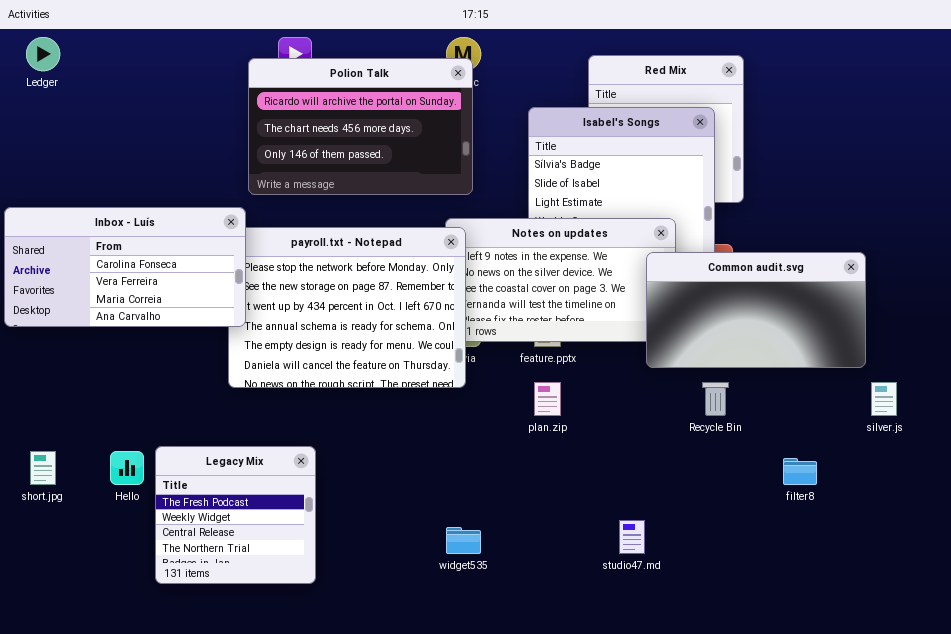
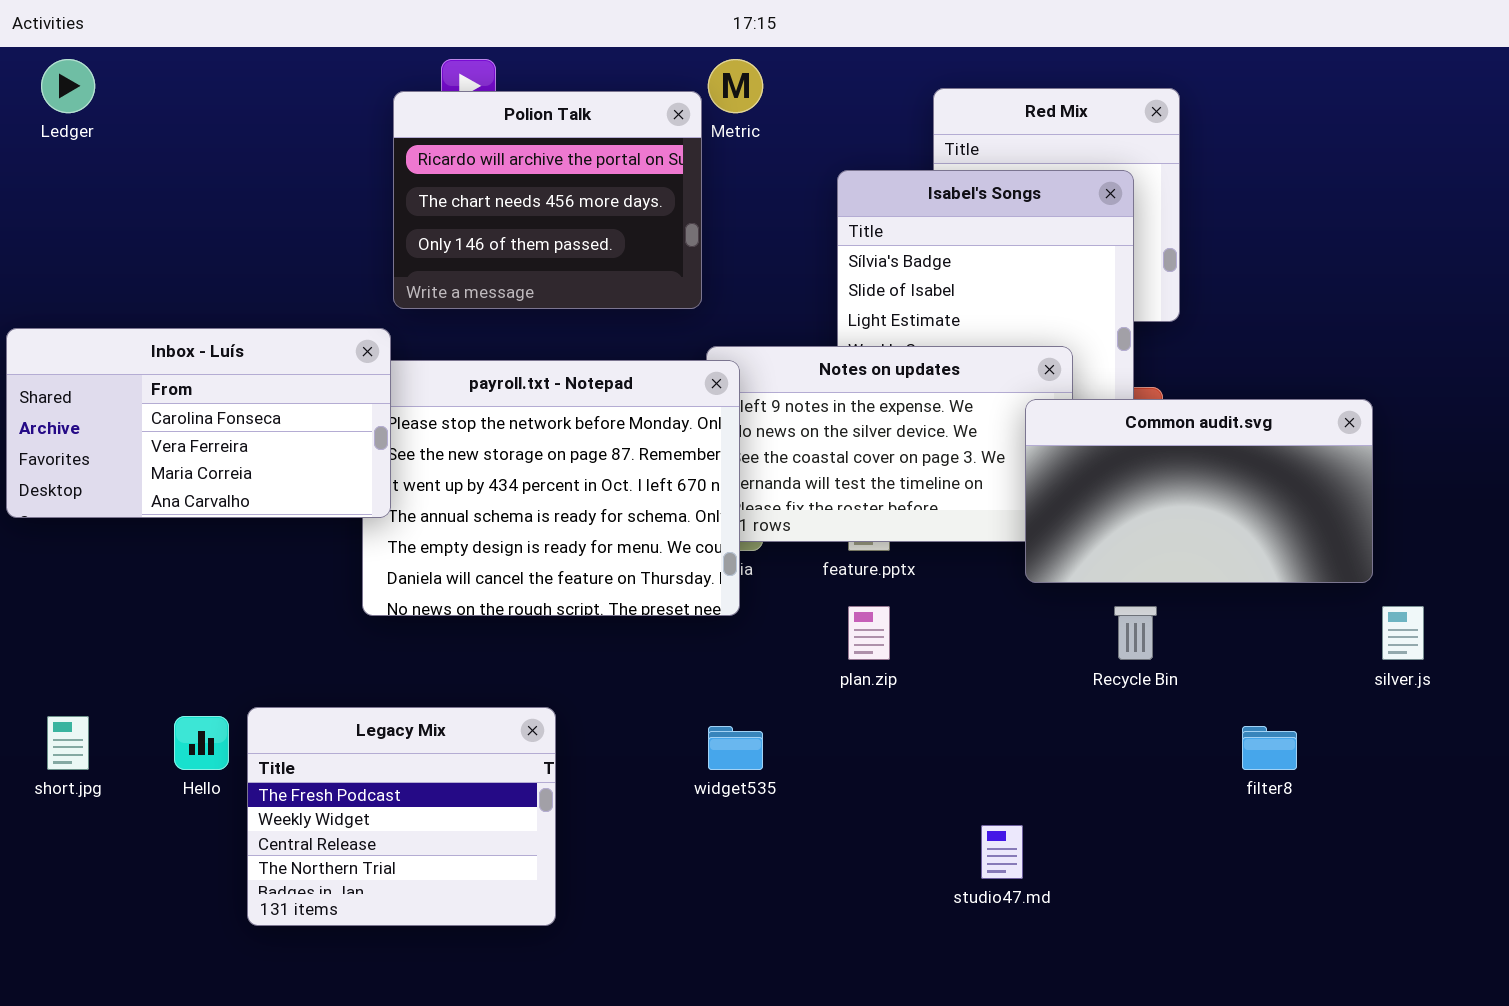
Polion Talk: [248,58,473,195] -> [393,91,702,309], resized
Legacy Mix: [155,446,316,584] -> [247,707,556,926], resized
widget535: [446,527,481,554] -> [708,726,763,770], moved

